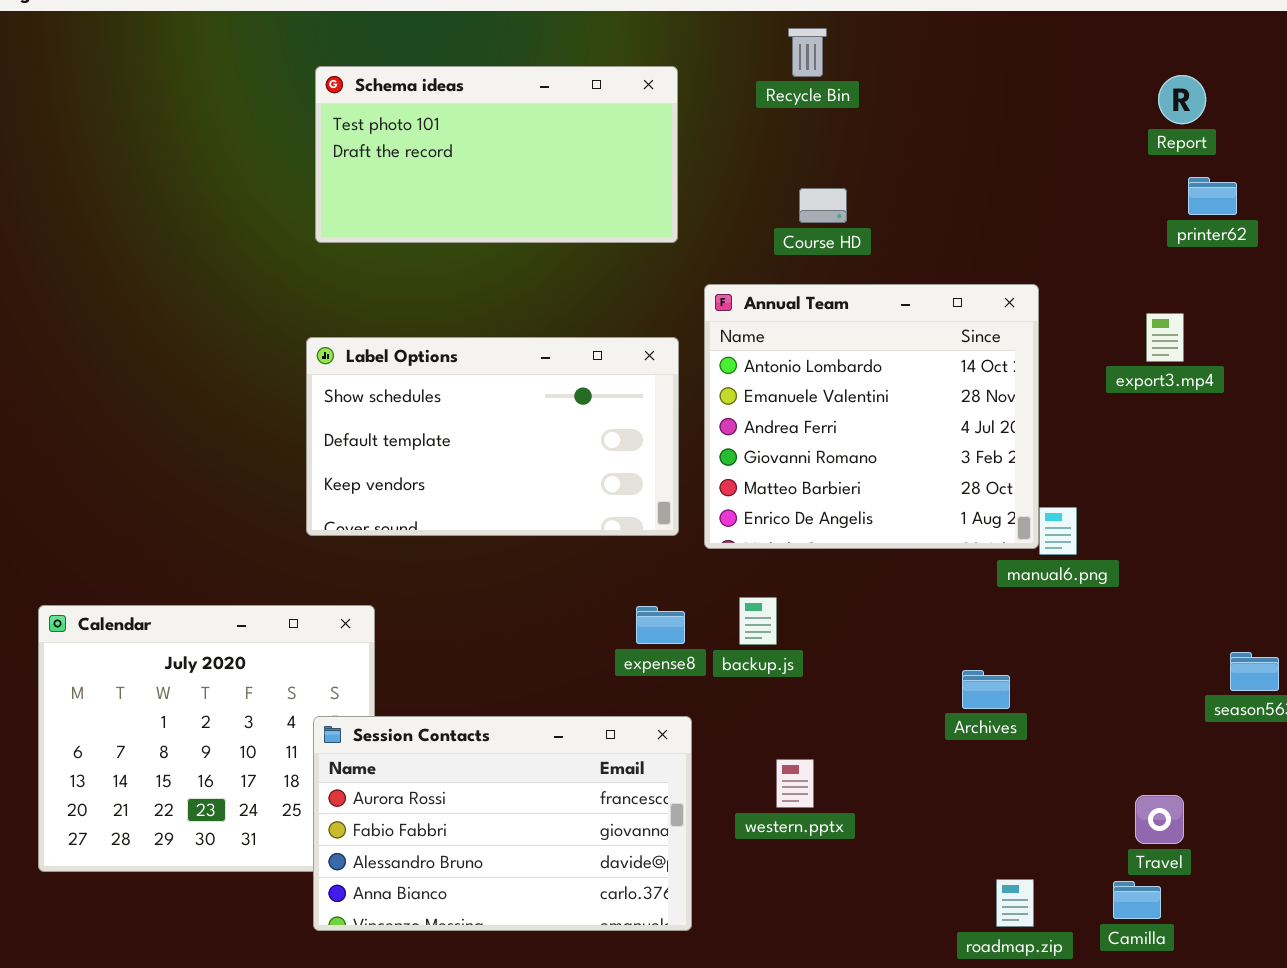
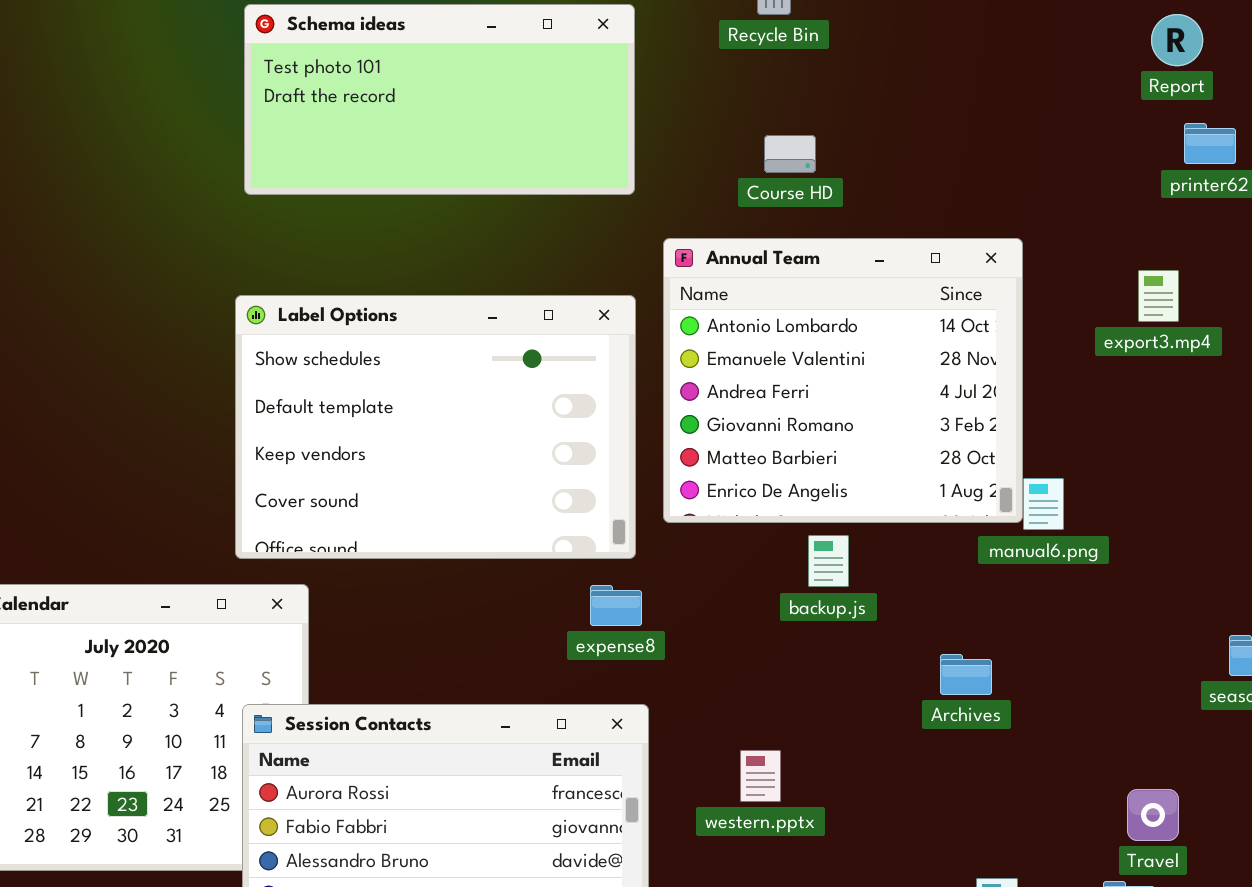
Label Options: [306,337,679,536] -> [235,295,636,559], resized
backup.js: [739,597,777,645] -> [808,535,849,587], moved

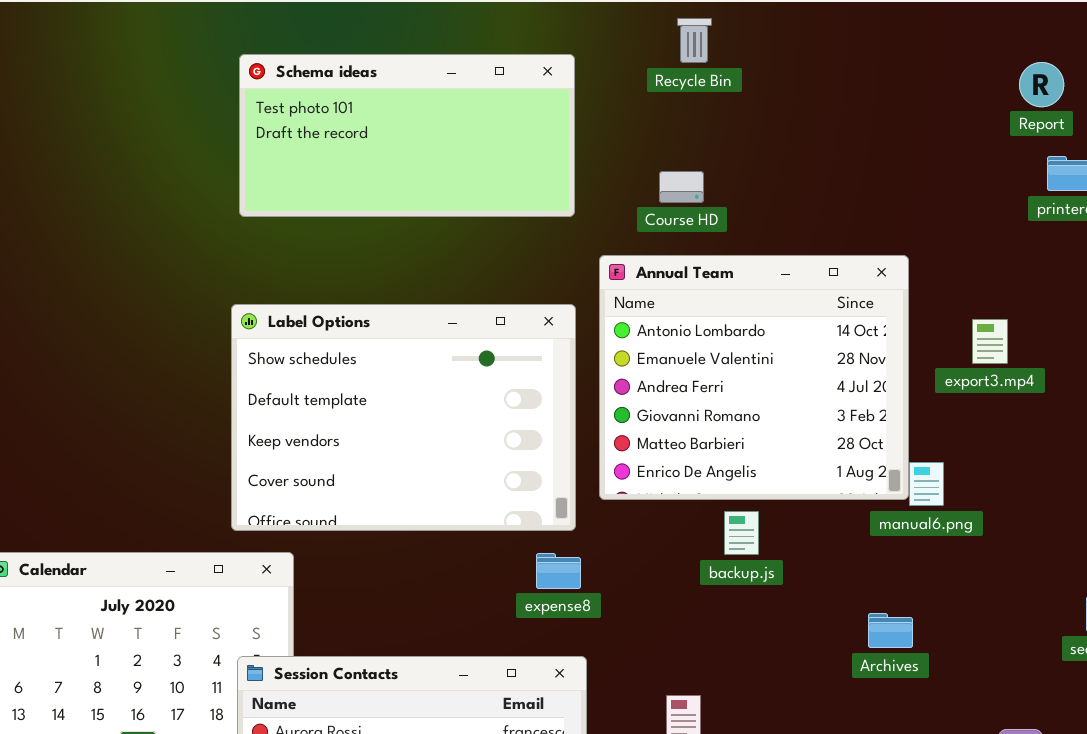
Course HD: [764,135,816,173] -> [659,171,704,203], moved
export3.mp4: [1138,270,1179,322] -> [972,319,1008,364], moved
Archives: [940,654,992,695] -> [868,613,913,648], moved

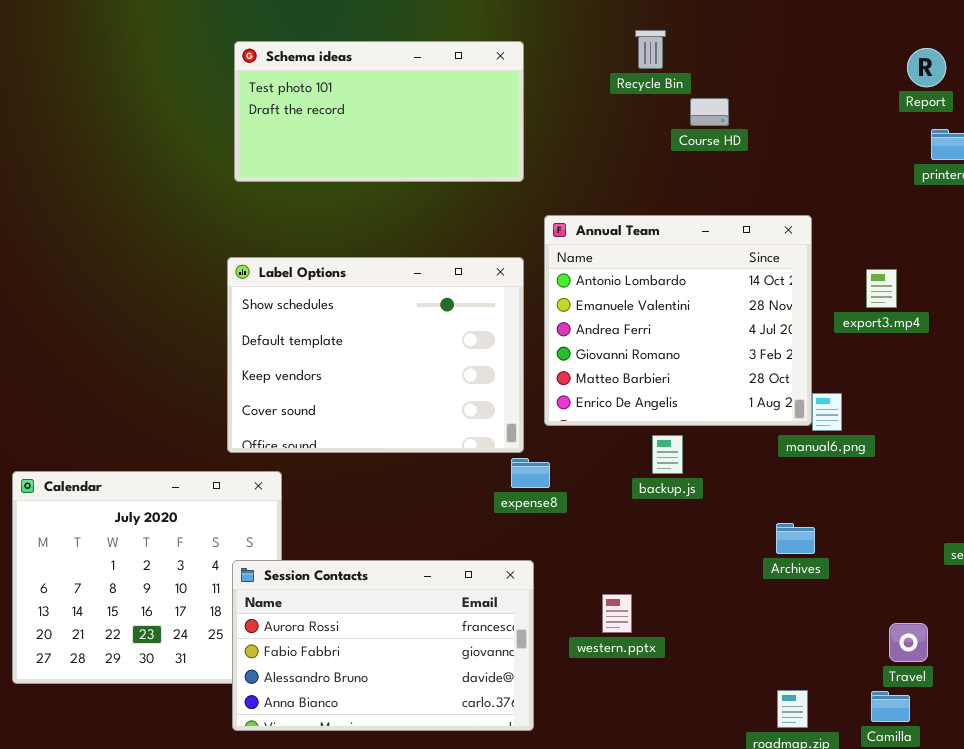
Recycle Bin: [677,18,712,63] -> [635,30,666,69], moved
Course HD: [659,171,704,203] -> [690,98,729,126], moved
expense8: [536,553,581,589] -> [511,458,550,488], moved

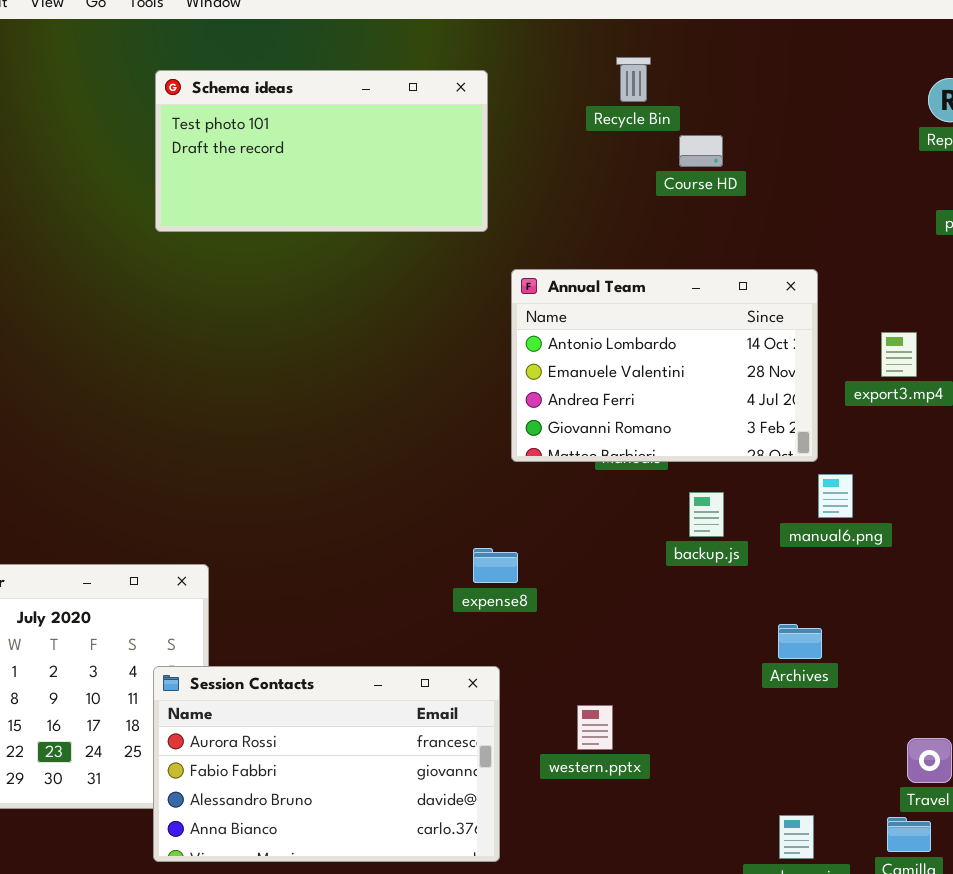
Annual Team: [544,215,812,426] -> [511,269,818,462], resized
Label Options: [227,257,524,453] -> none, closed
backup.js: [652,435,683,474] -> [689,492,724,537], moved

